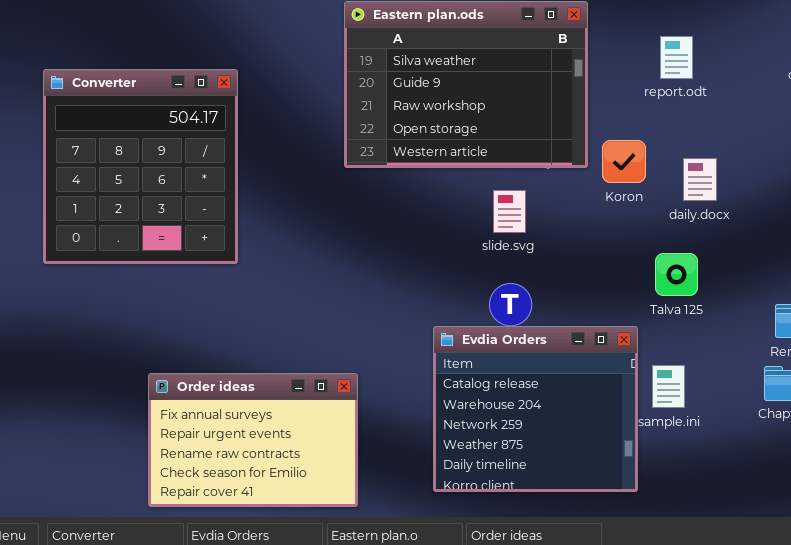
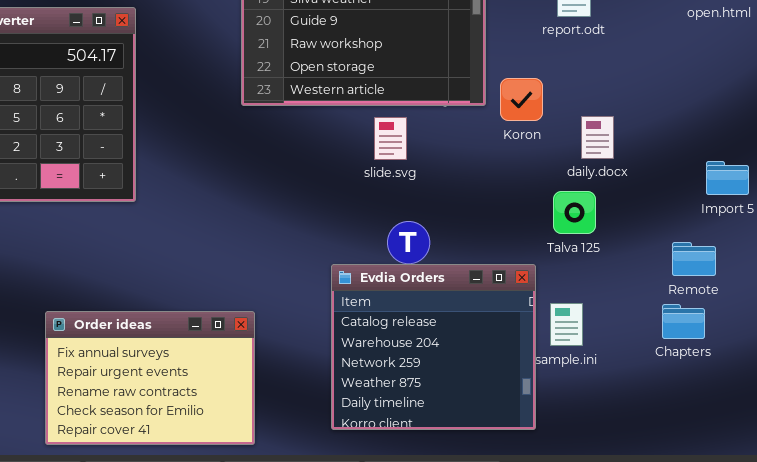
daily.docx: [683,158,717,201] -> [581,116,614,159], moved
slide.svg: [493,190,526,233] -> [374,117,407,160], moved

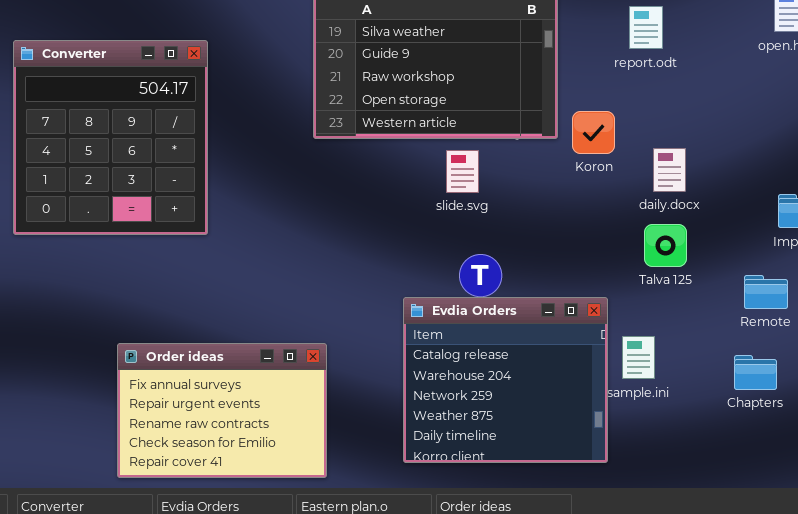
Talva 125: [553,191,596,234] -> [644,224,687,267], moved
Chapters: [662,304,705,339] -> [734,355,777,390], moved

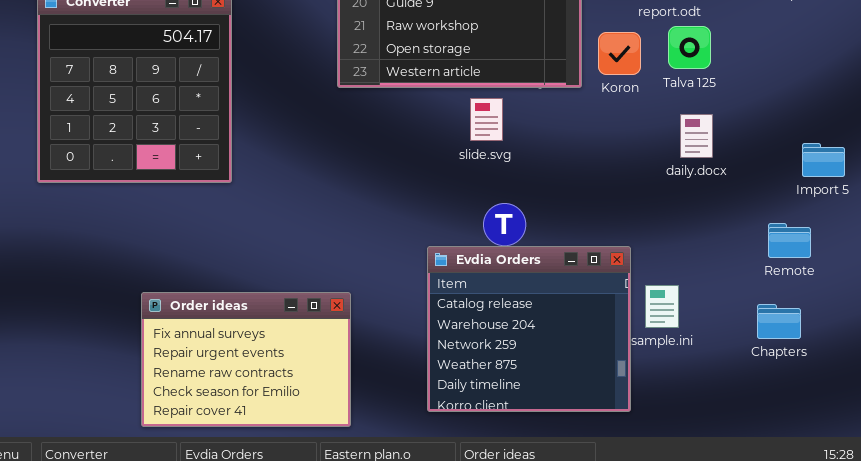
Koron: [572,111,615,154] -> [598,32,641,75], moved
daily.docx: [653,148,686,192] -> [680,114,713,158], moved
Talva 125: [644,224,687,267] -> [668,26,711,69], moved

